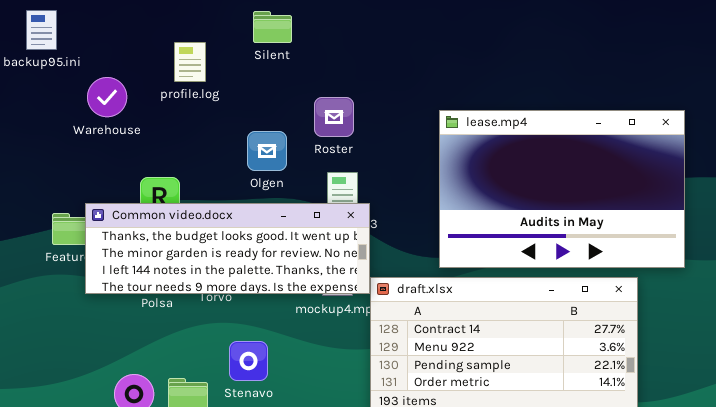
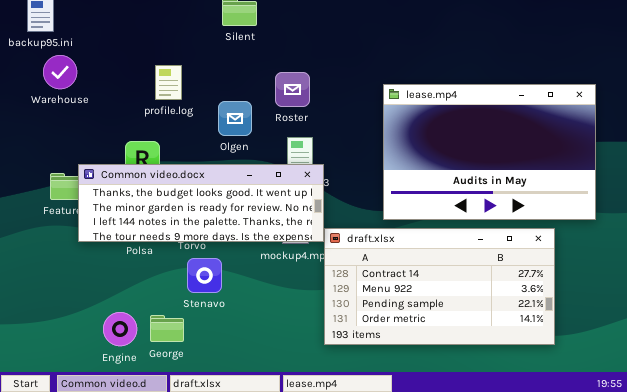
profile.log: [174,42,206,82] -> [155,65,182,100], moved
Warehouse: [87,77,127,117] -> [43,55,77,89], moved
Stenavo: [229,341,268,381] -> [187,258,222,293], moved

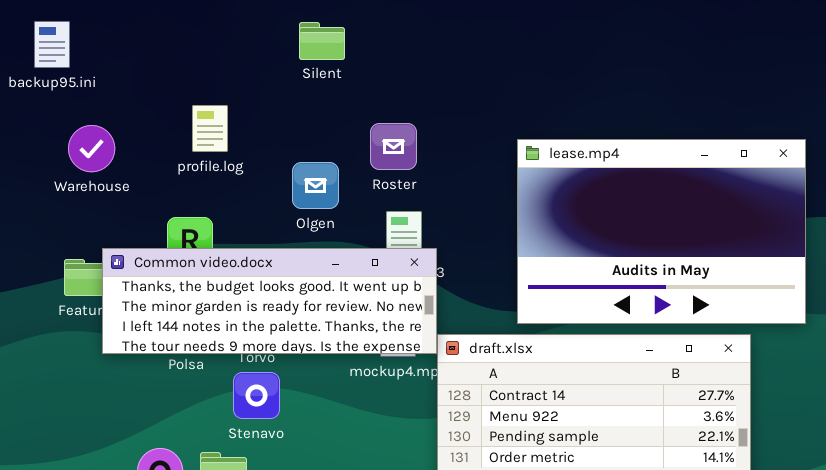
Warehouse: [43,55,77,89] -> [68,125,115,172], moved
profile.log: [155,65,182,100] -> [192,105,228,152], moved
Stenavo: [187,258,222,293] -> [233,372,280,419], moved

